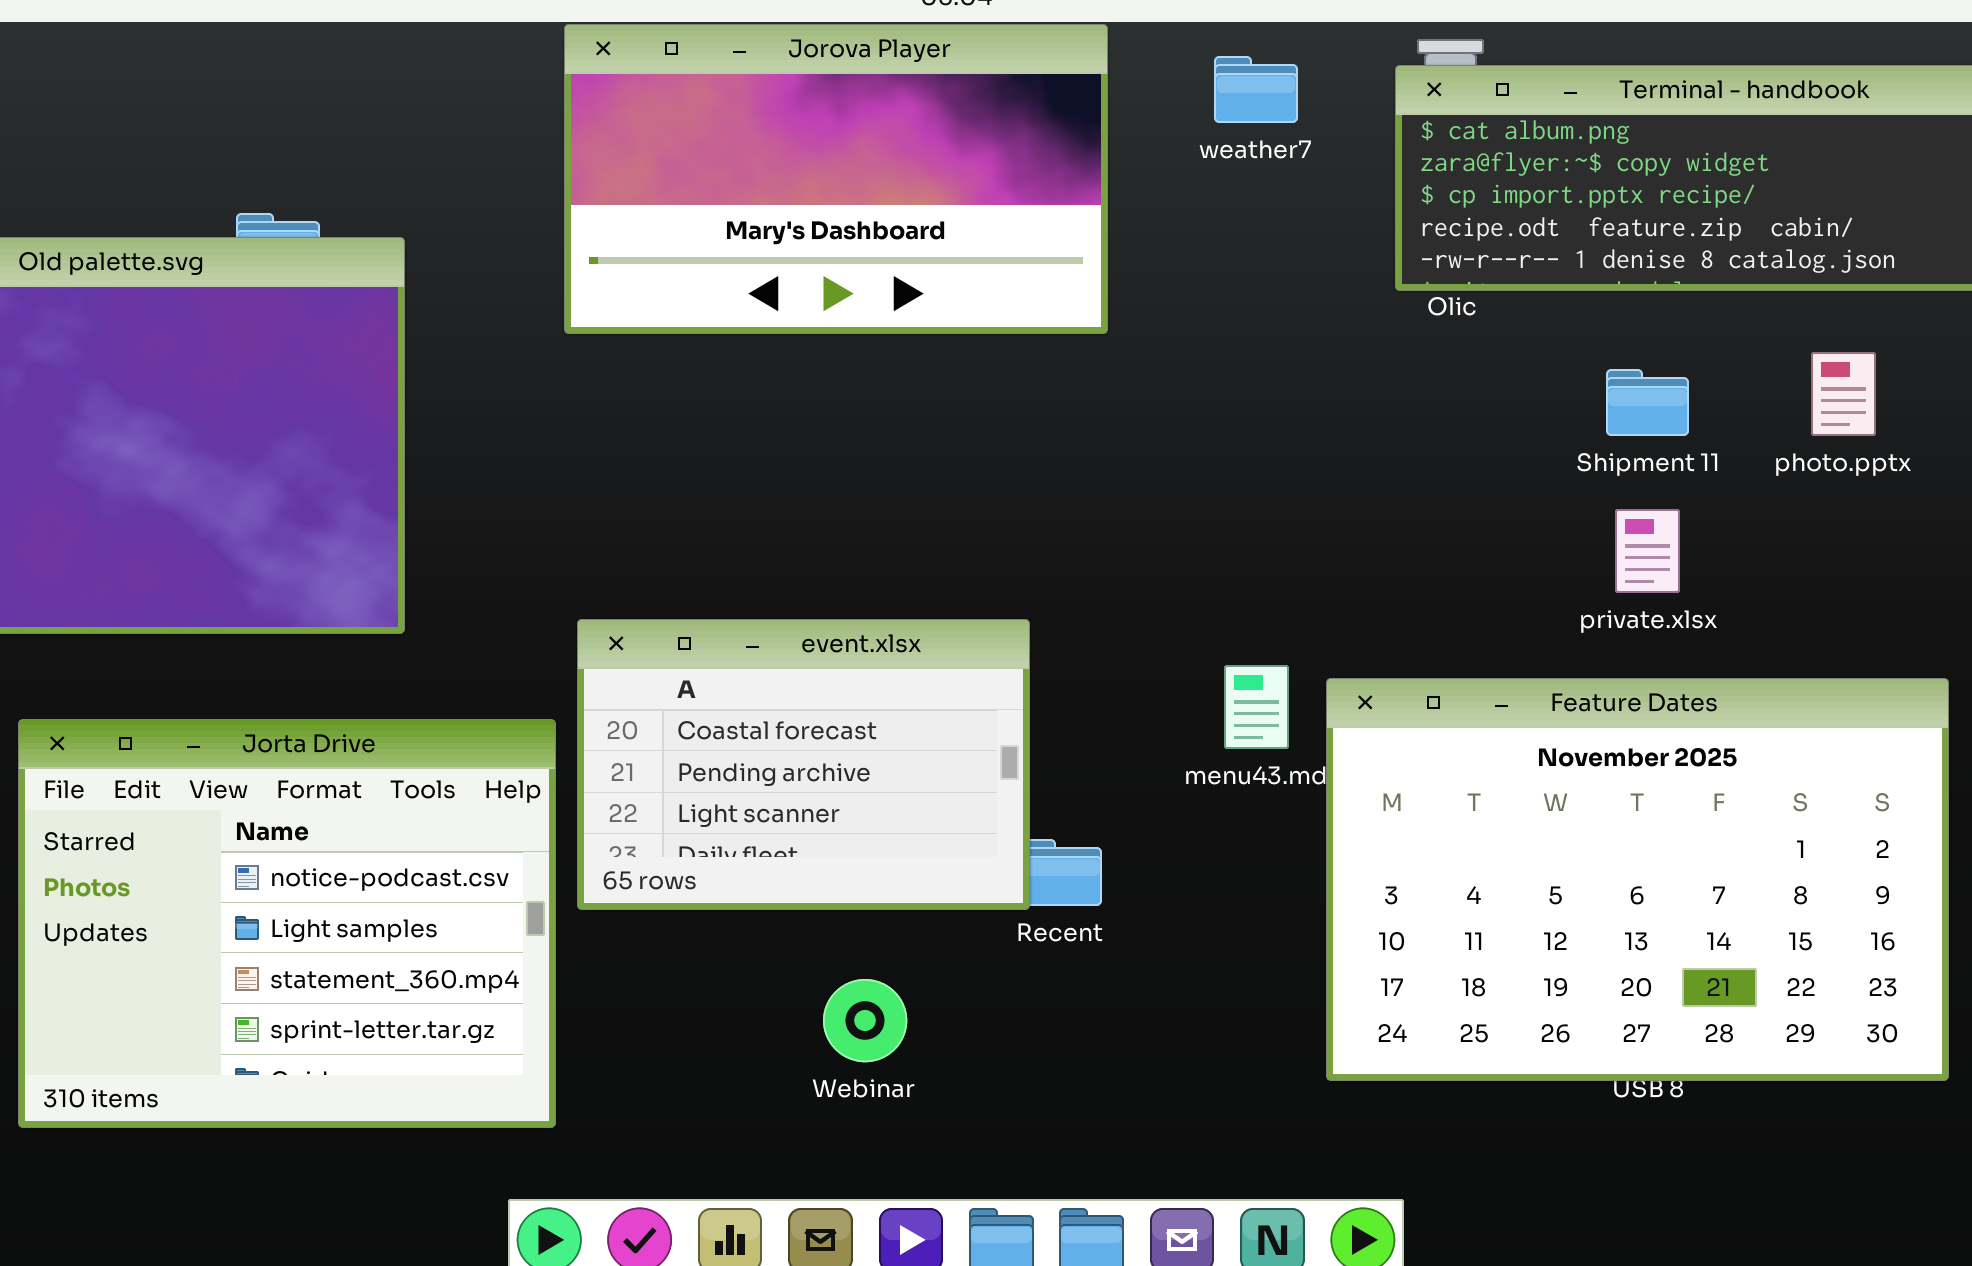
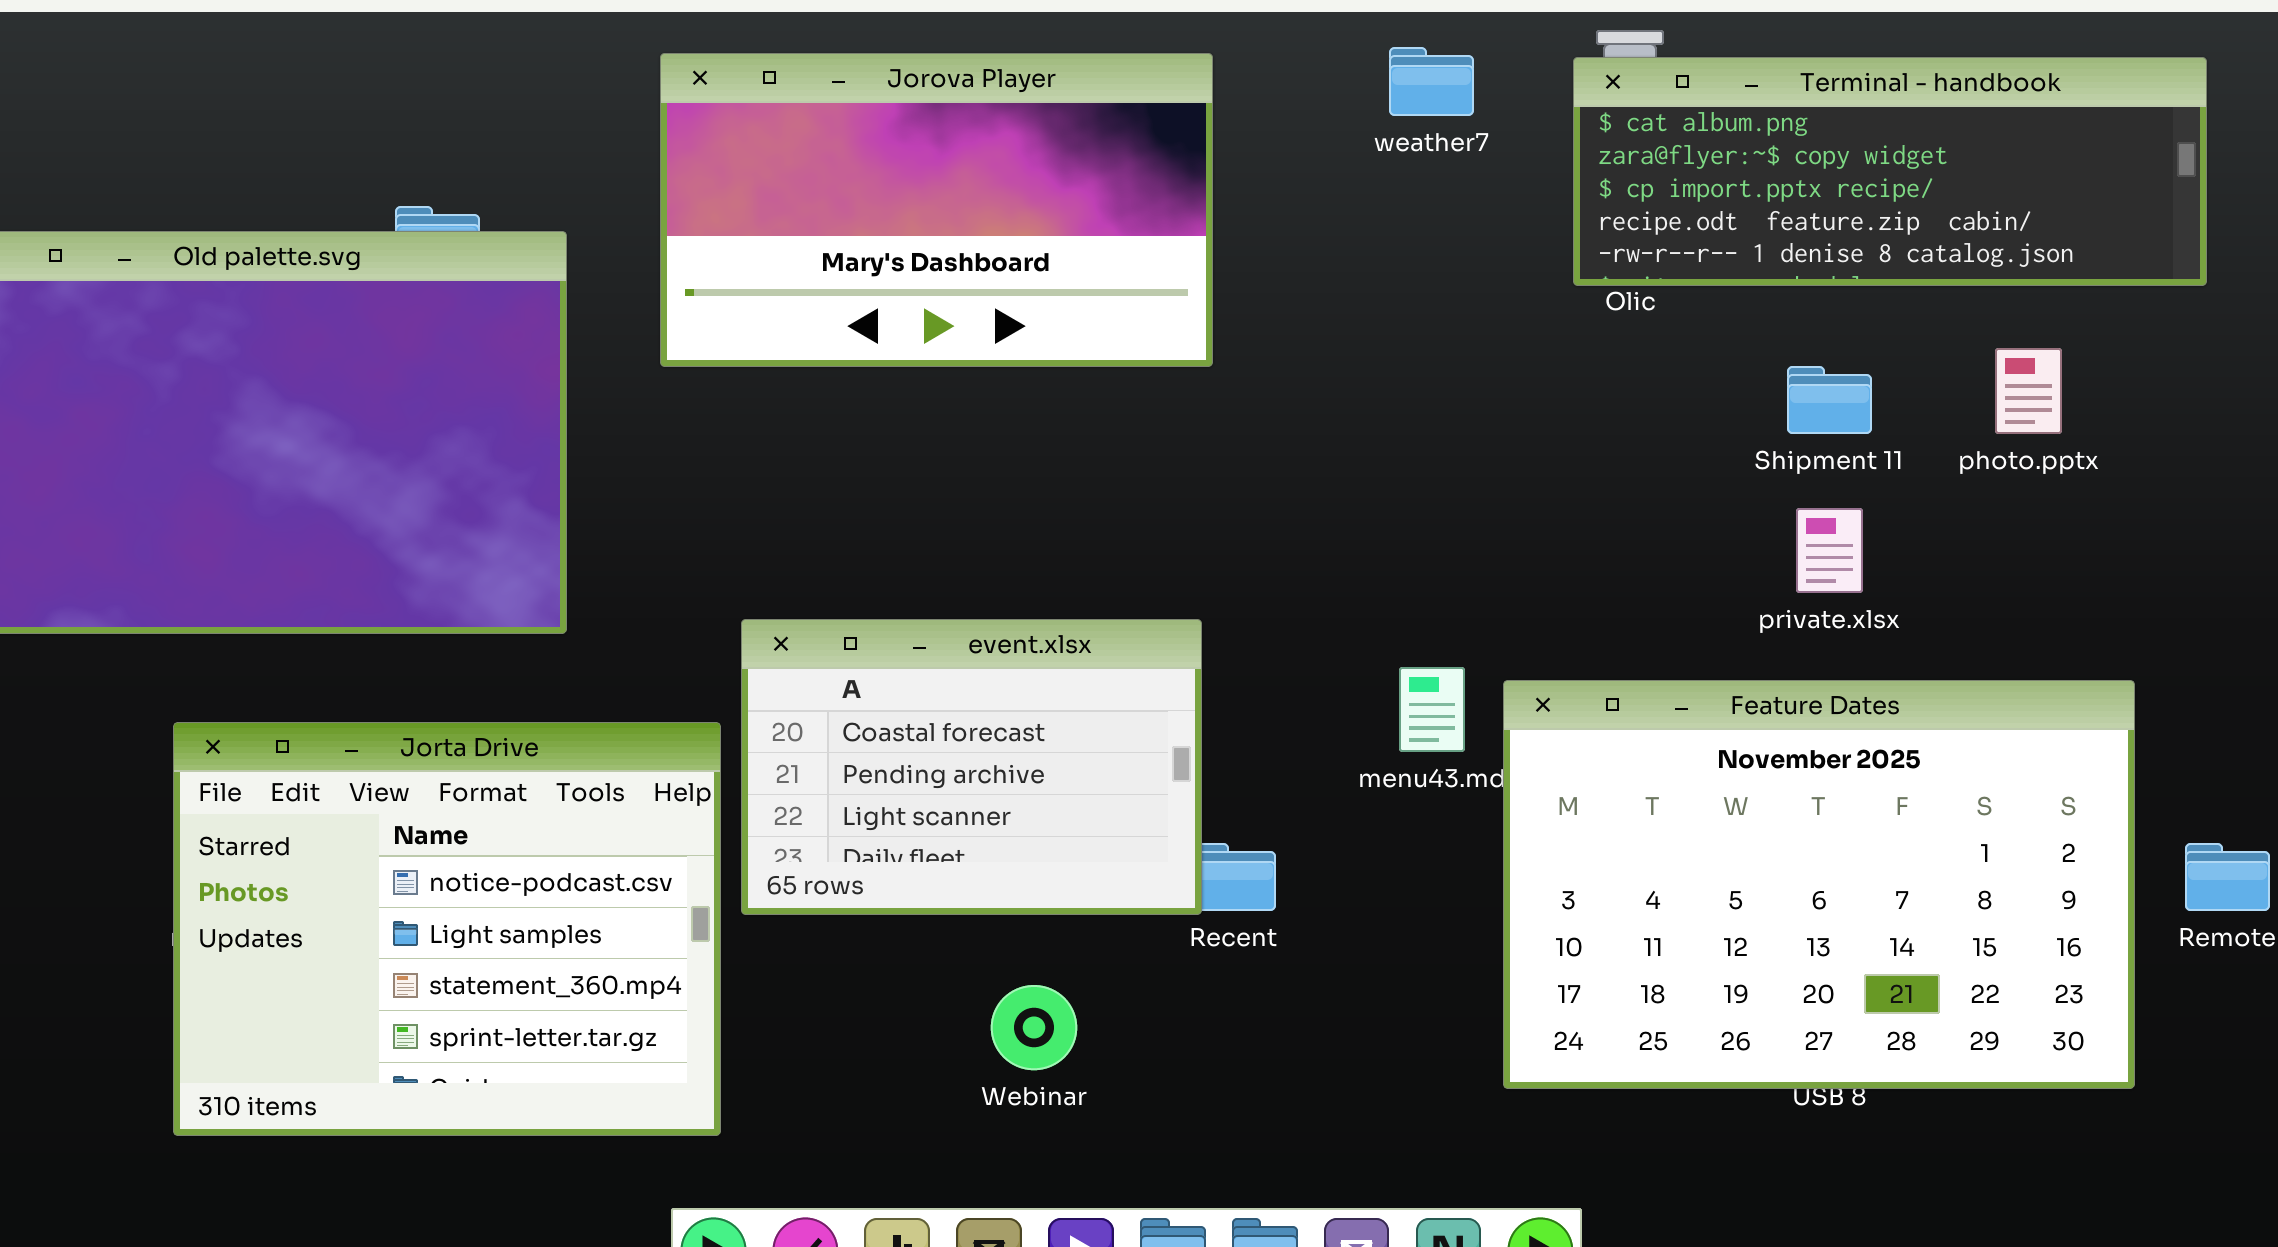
Jorova Player: [564,24,1108,334] -> [660,53,1213,367], moved

